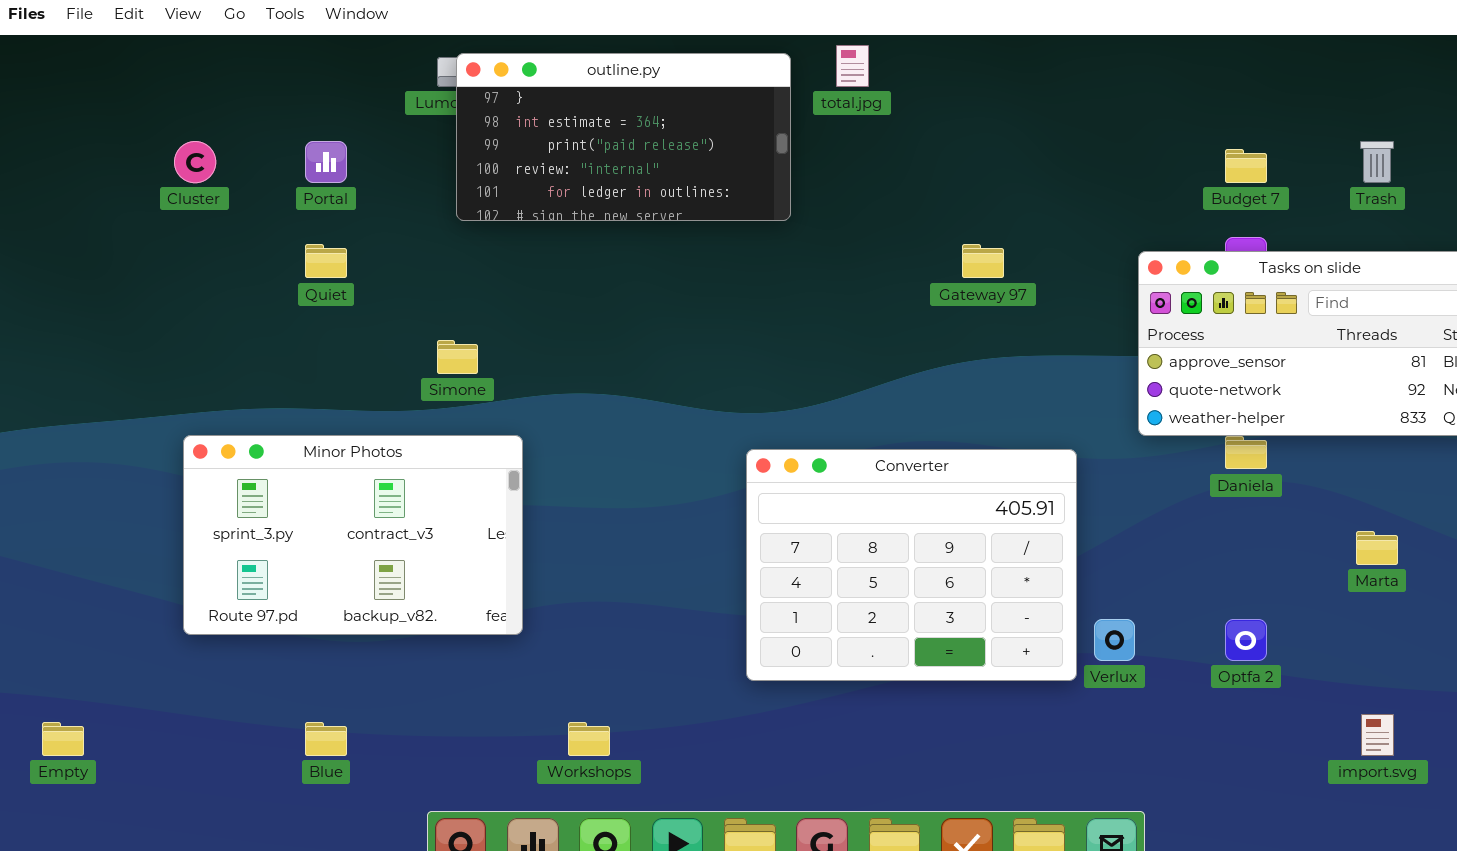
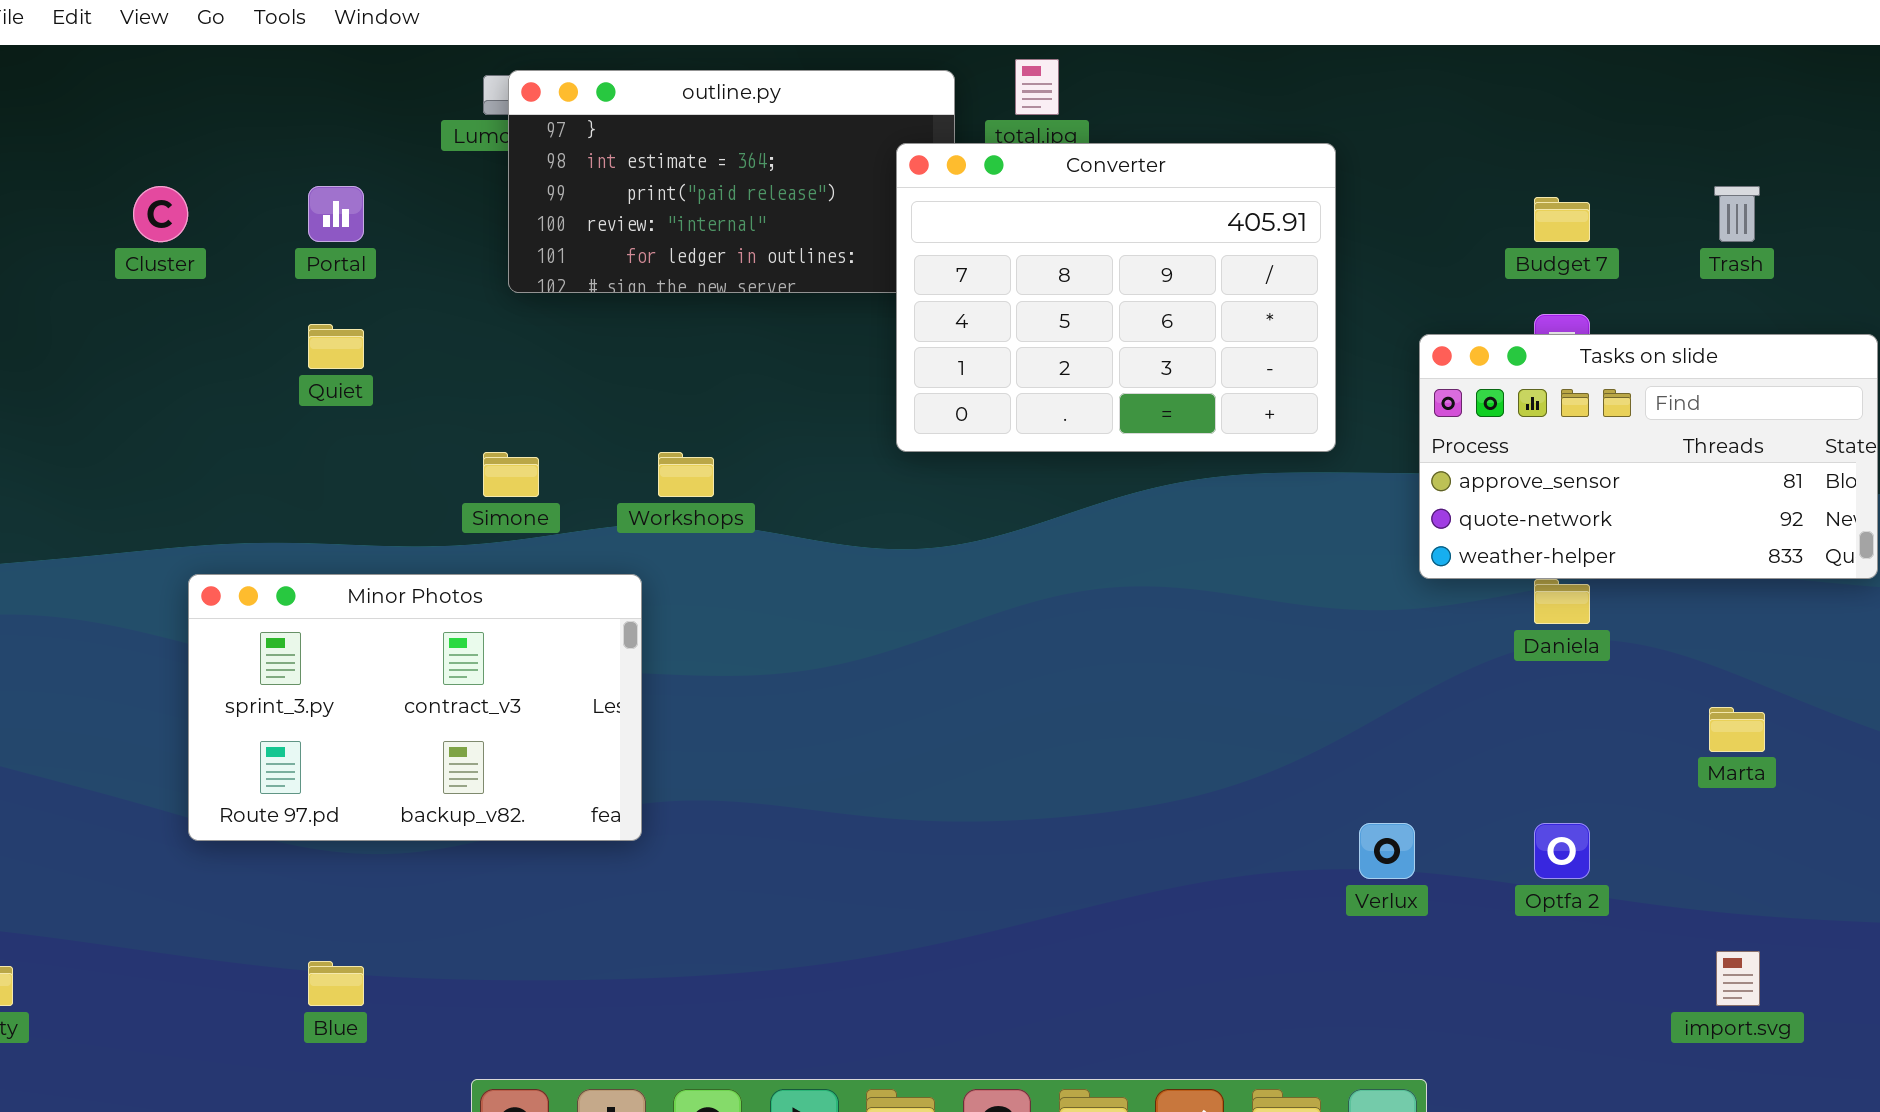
Minor Photos: [183,435,523,635] -> [188,574,642,841], moved
Converter: [746,449,1077,681] -> [896,143,1336,452], moved
Workshops: [568,722,610,756] -> [658,452,714,497], moved

